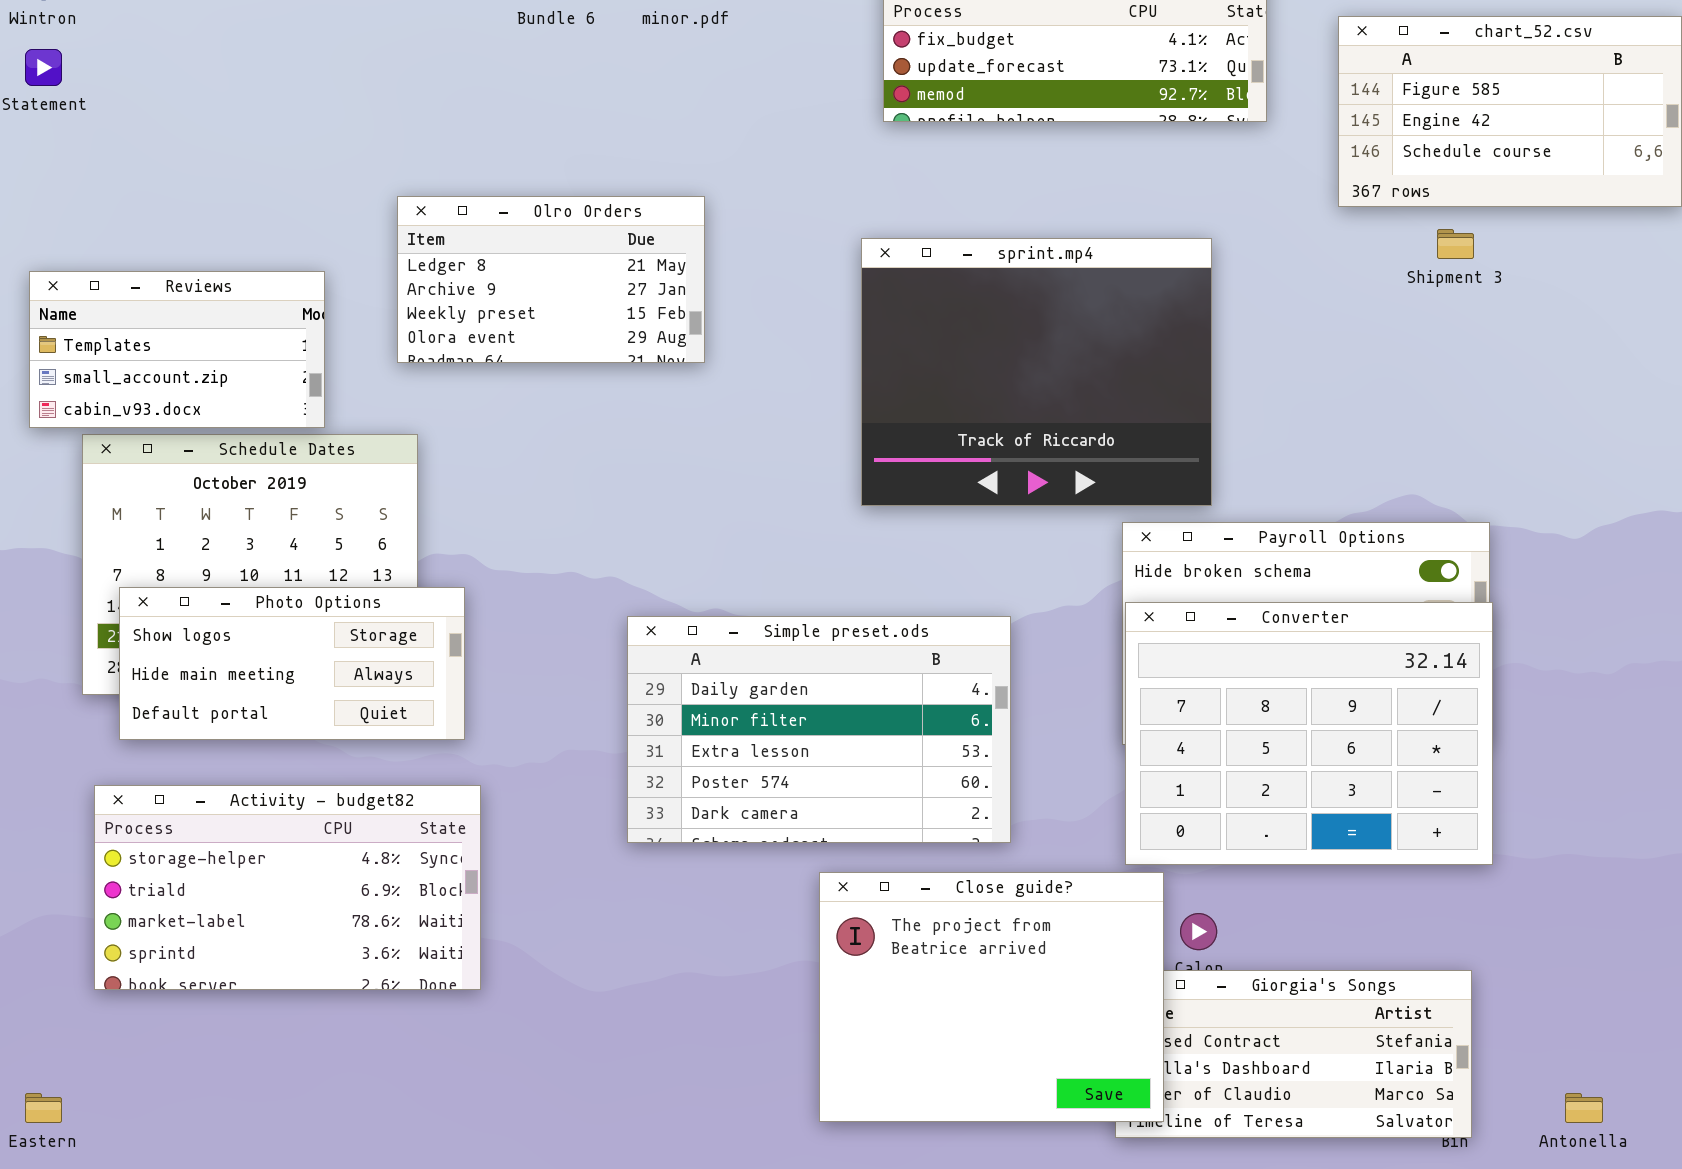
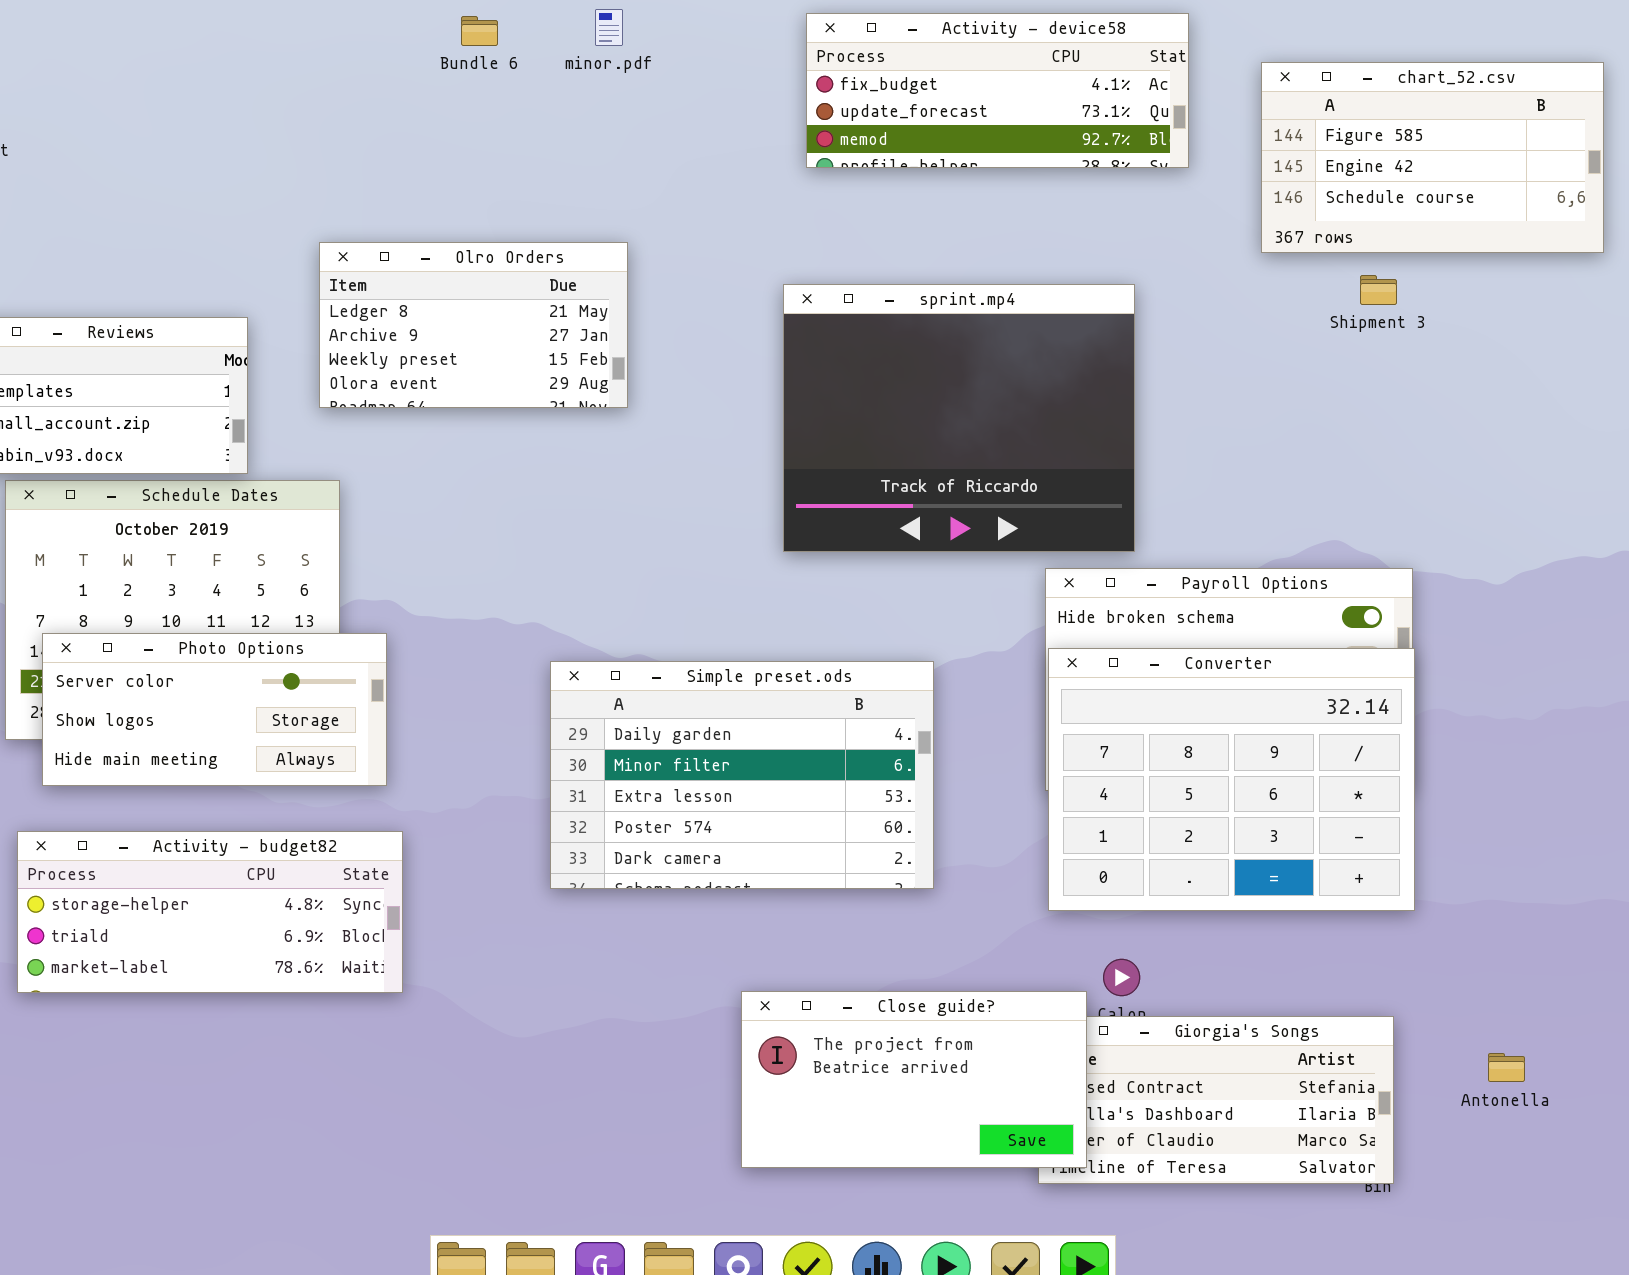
Photo Options: [119,587,465,740] -> [42,633,387,786], scrolled up 1 row
Activity - budget82: [94,785,481,990] -> [17,831,403,993], resized
Close guide?: [819,872,1164,1122] -> [741,991,1087,1168], resized
Antonella: [1565,1093,1603,1123] -> [1488,1053,1525,1082], moved

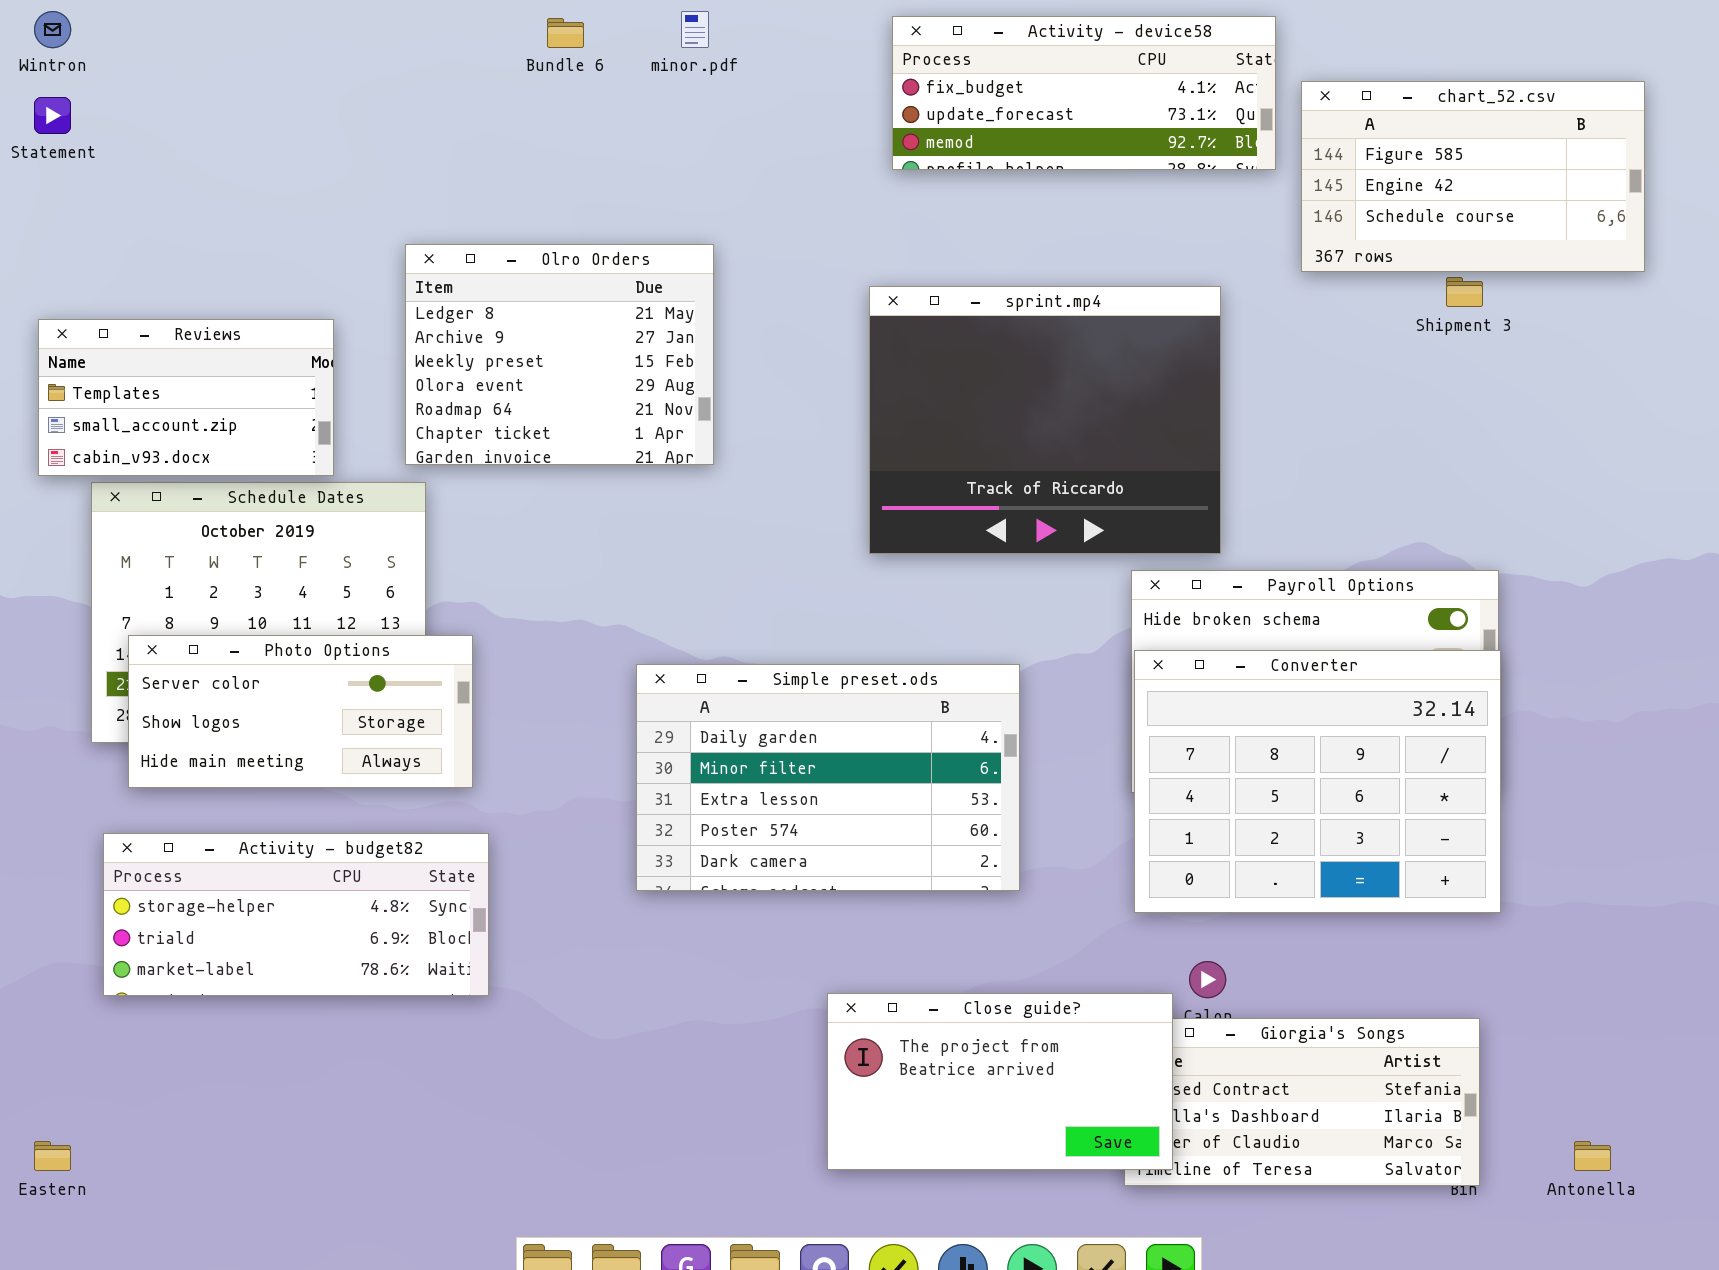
chart_52.csv: [1261,62,1604,253] -> [1301,81,1645,272], moved
Olro Orders: [319,242,628,408] -> [405,244,714,465], resized
Antonella: [1488,1053,1525,1082] -> [1574,1141,1611,1171], moved

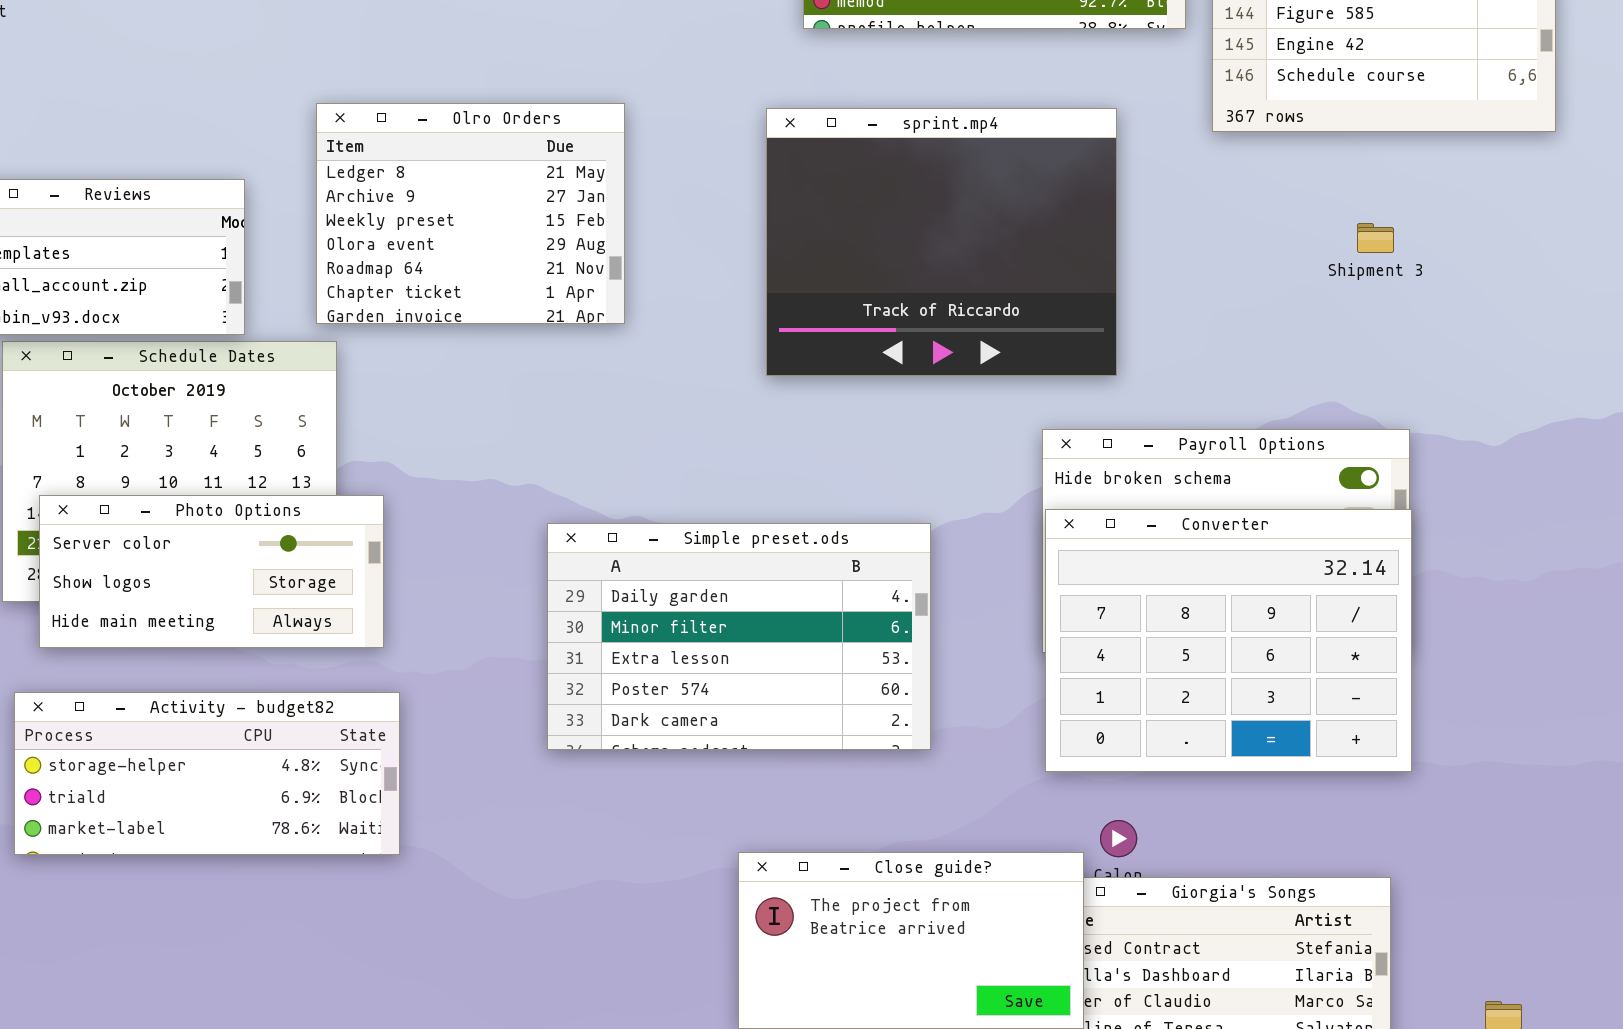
Shipment 3: [1446,277,1483,307] -> [1357,223,1394,253], moved
sprint.mp4: [869,286,1221,554] -> [766,108,1117,376], moved

